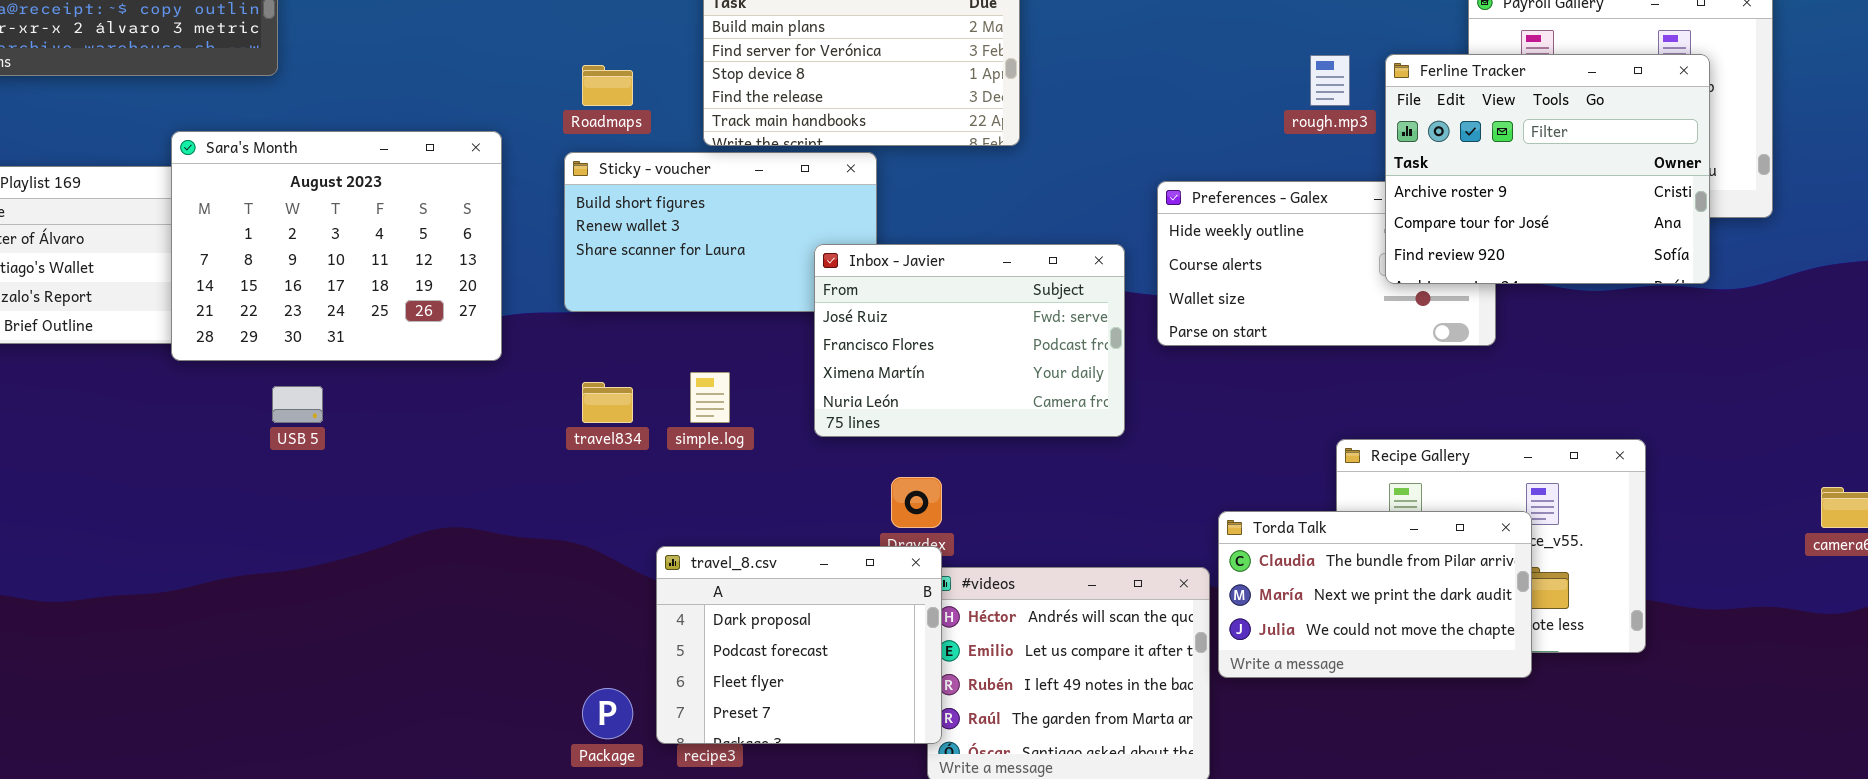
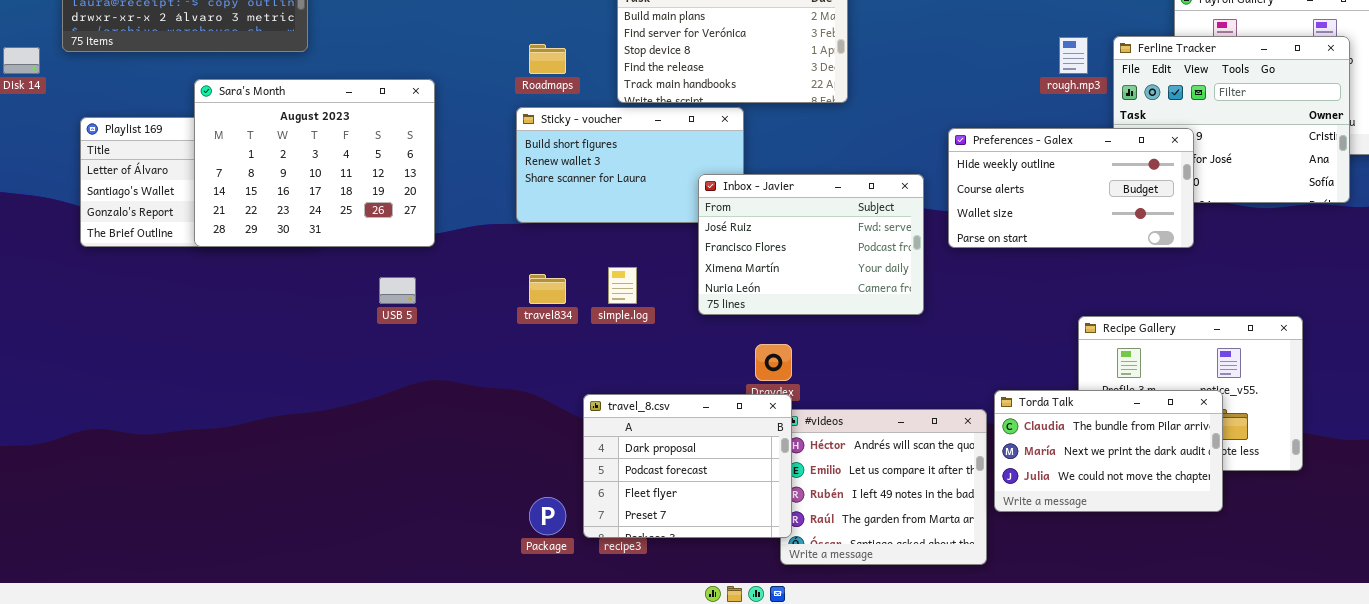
Sara's Month: [171,131,502,361] -> [194,79,435,247], moved
Preferences - Galex: [1157,181,1496,346] -> [948,128,1194,248], raised
USB 5: [272,386,323,423] -> [379,277,416,304], moved
Torda Talk: [1218,511,1532,678] -> [994,390,1223,512], moved

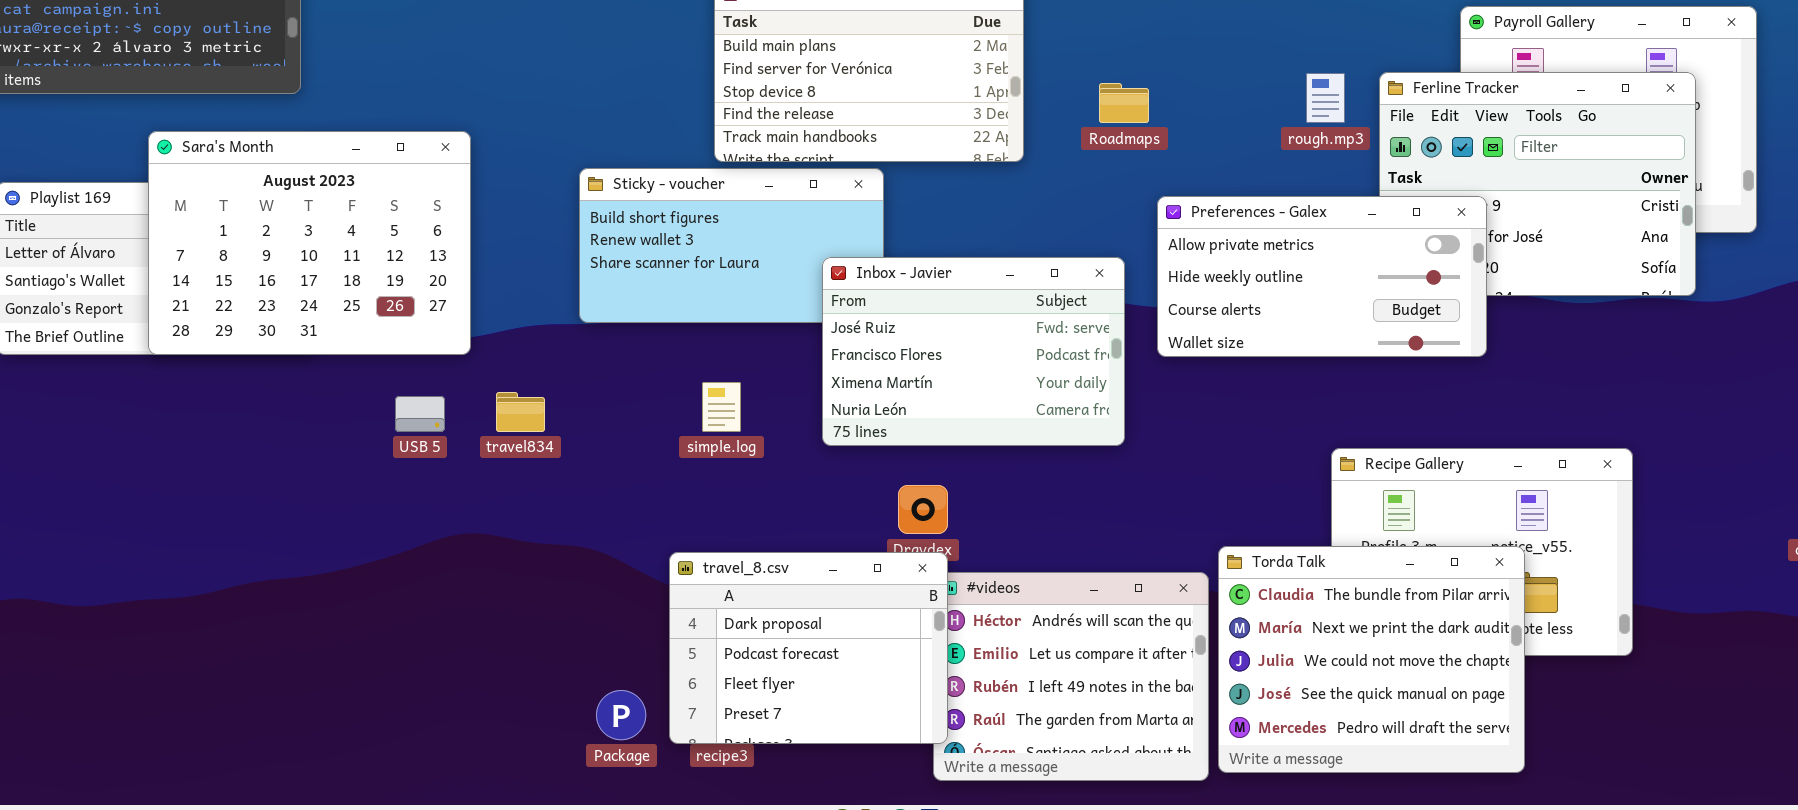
Roadmaps: [529,44,566,74] -> [1099,83,1149,123], moved
Preferences - Galex: [948,128,1194,248] -> [1157,196,1487,357], scrolled up 1 row
travel834: [529,274,566,304] -> [496,392,545,432], moved
Torda Talk: [994,390,1223,512] -> [1218,546,1525,773], resized

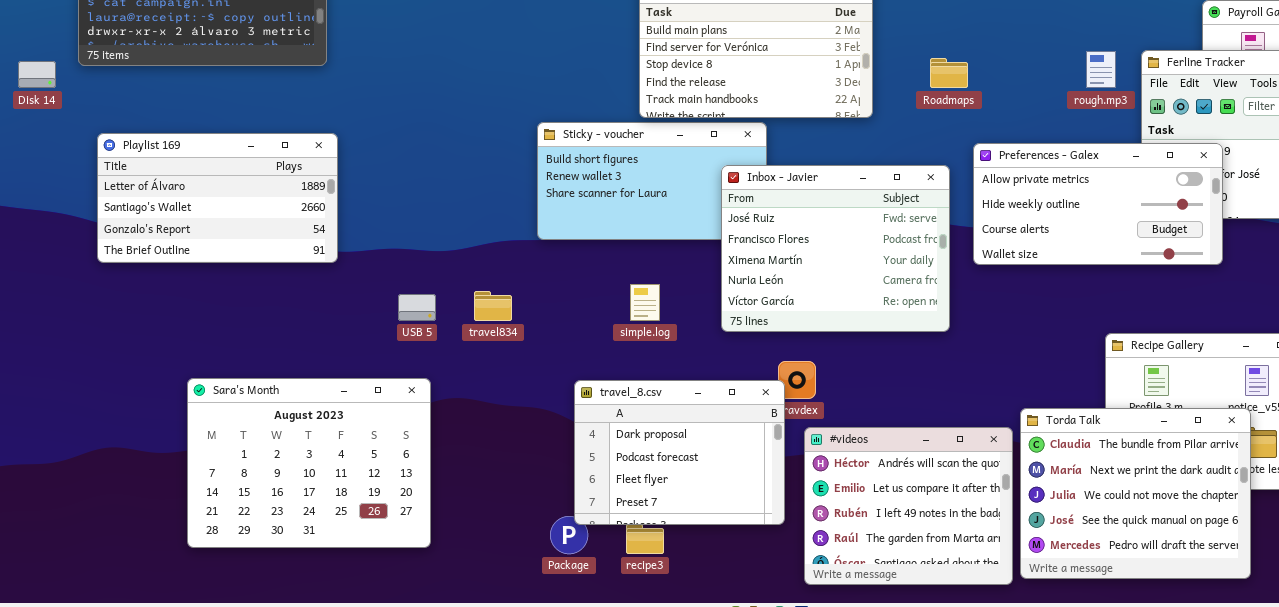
Sara's Month: [148,131,471,355] -> [187,378,431,548], moved
Inbox - Javier: [822,257,1125,446] -> [721,165,950,332], resized
travel_8.csv: [669,552,948,744] -> [574,380,785,525], moved

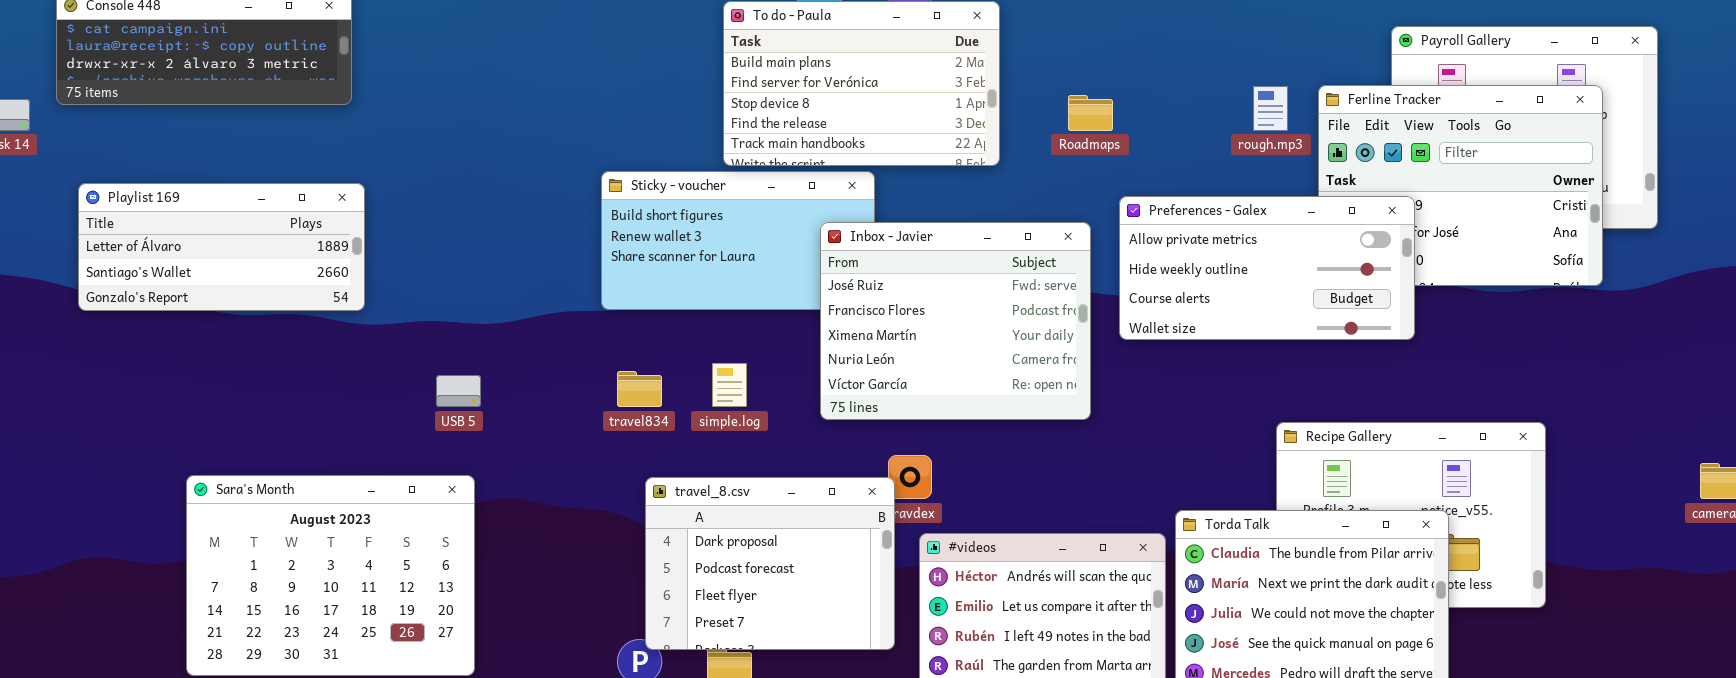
Playlist 169: [97,133,338,263] -> [78,183,365,311], resized
travel834: [474,291,512,321] -> [617,371,662,407], moved

